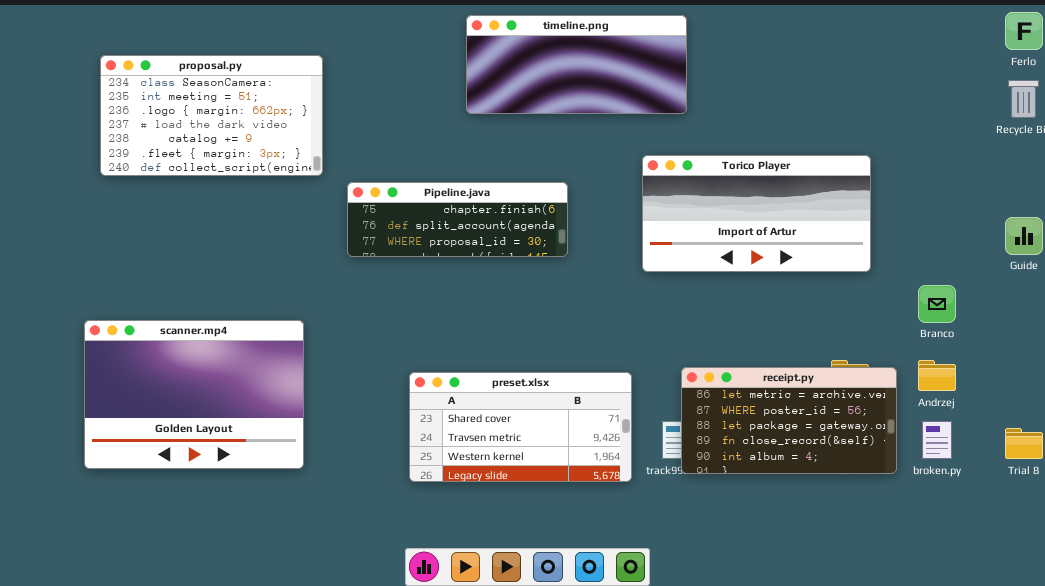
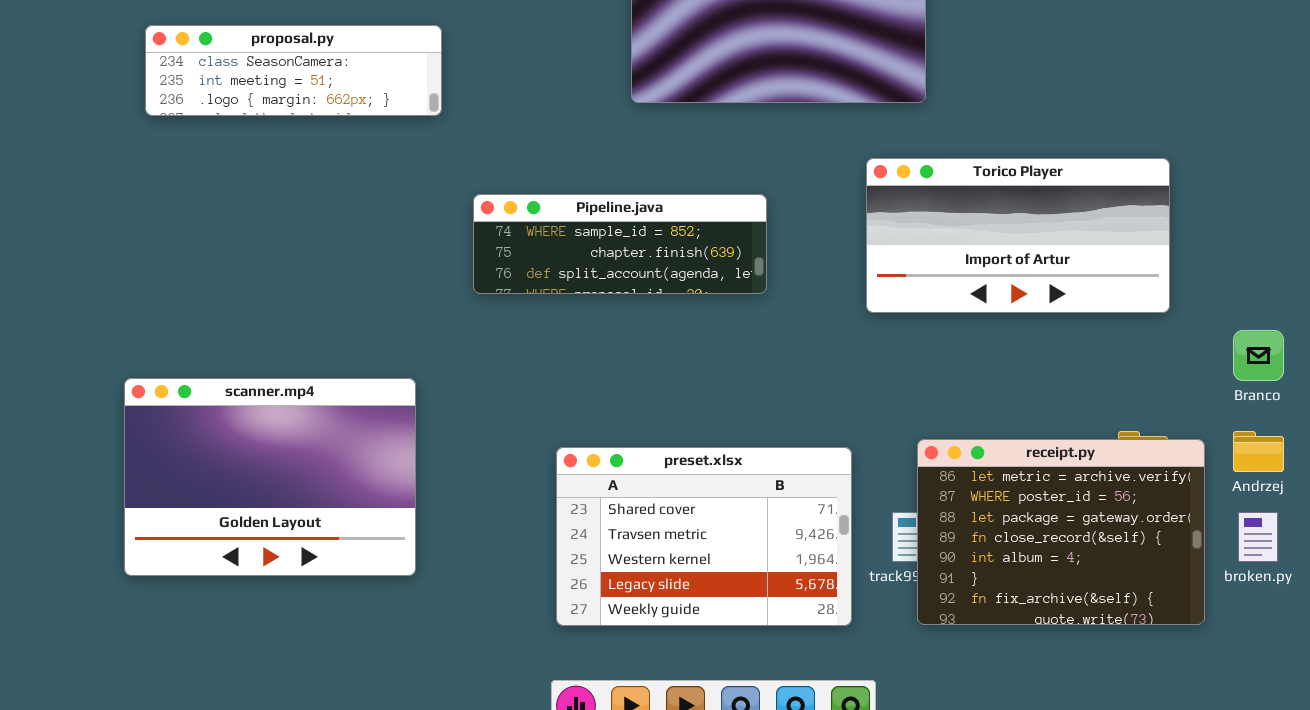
proposal.py: [100,55,323,176] -> [145,25,442,116], resized
Pipeline.java: [347,182,568,257] -> [473,194,767,294], scrolled up 1 row
receipt.py: [681,367,897,474] -> [917,439,1205,625], resized
preset.xlsx: [409,372,632,482] -> [556,447,852,626], resized

